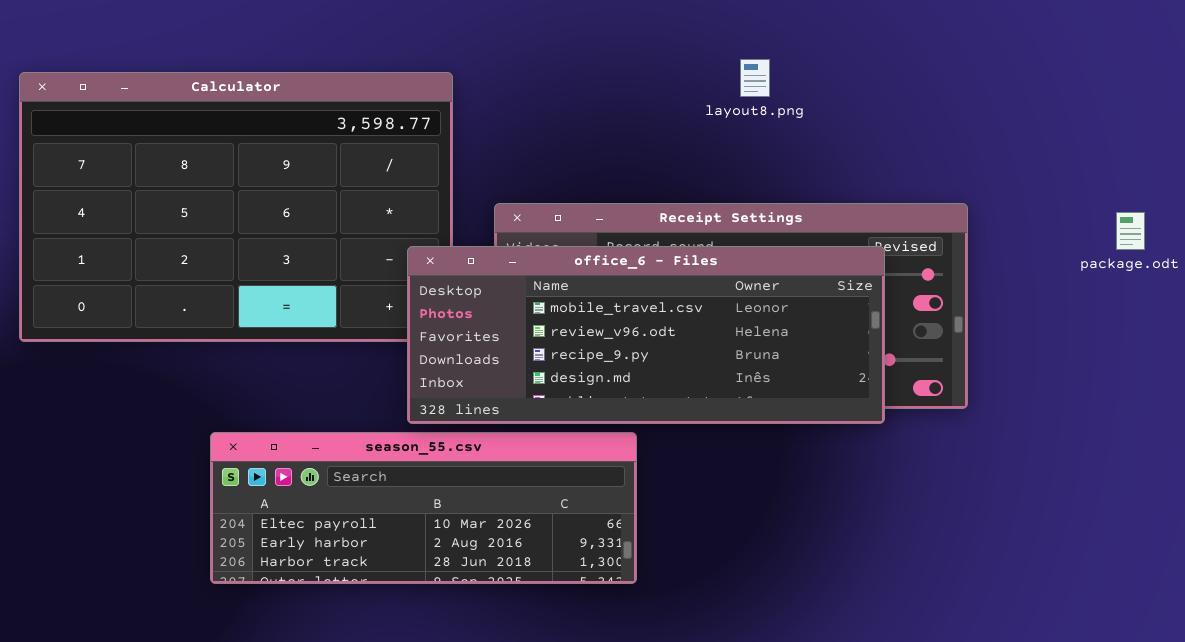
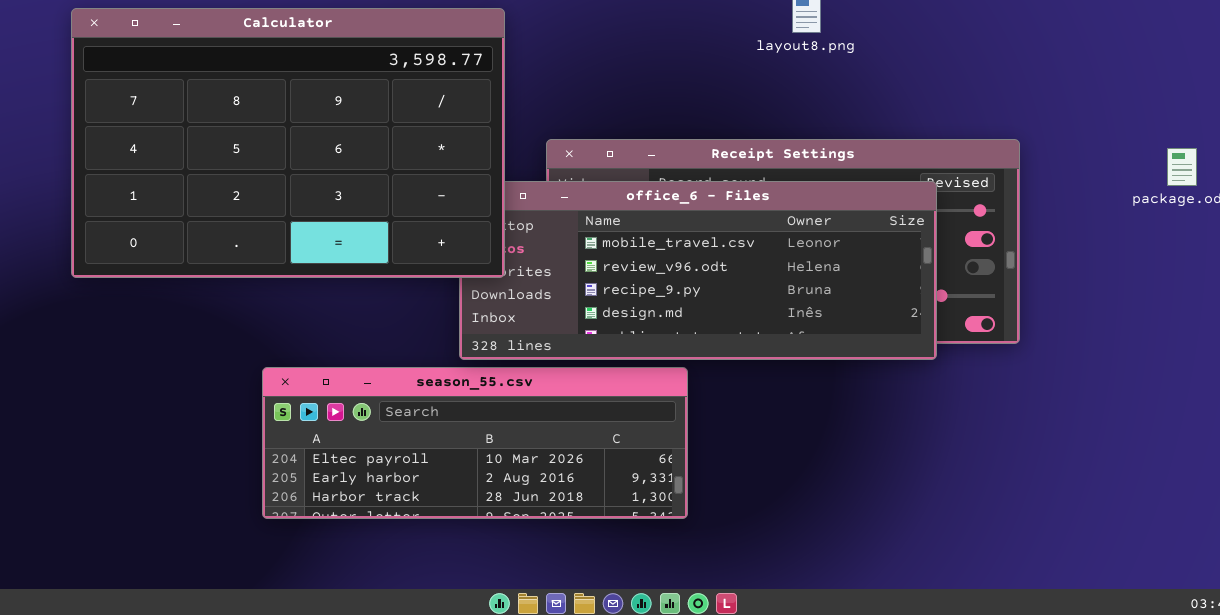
Calculator: [19,72,453,342] -> [71,8,505,278], raised

